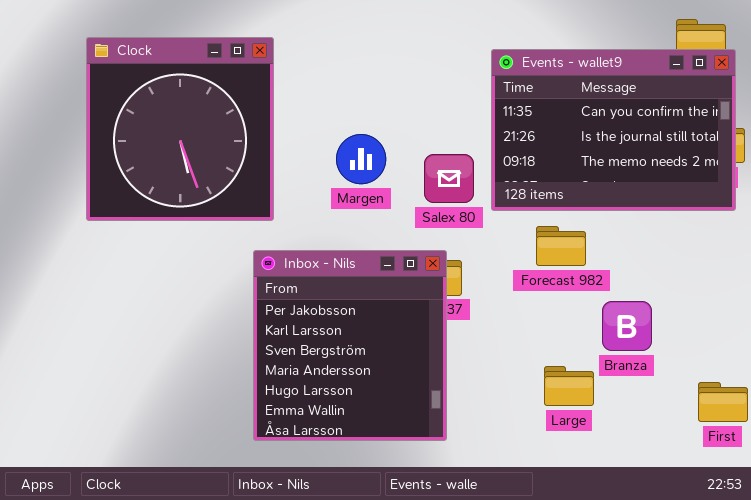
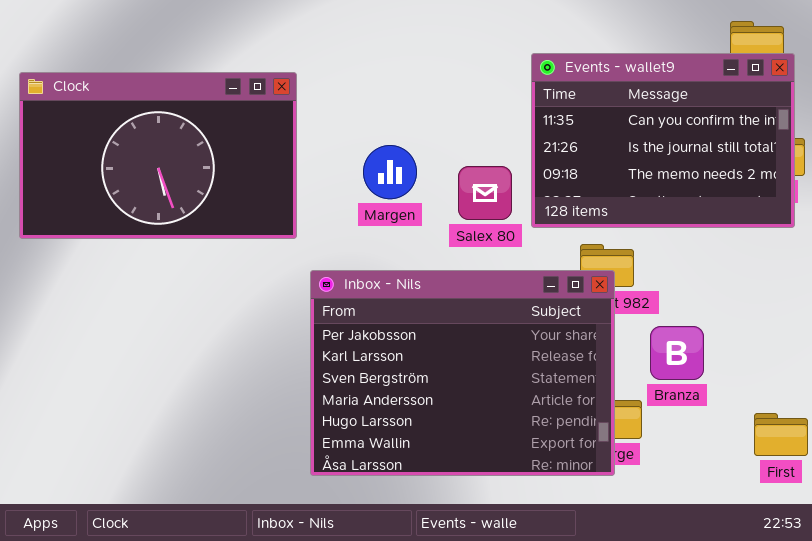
Clock: [86,37,274,221] -> [19,72,297,239], resized
Inbox - Nils: [253,250,447,441] -> [310,270,615,476], moved, resized

